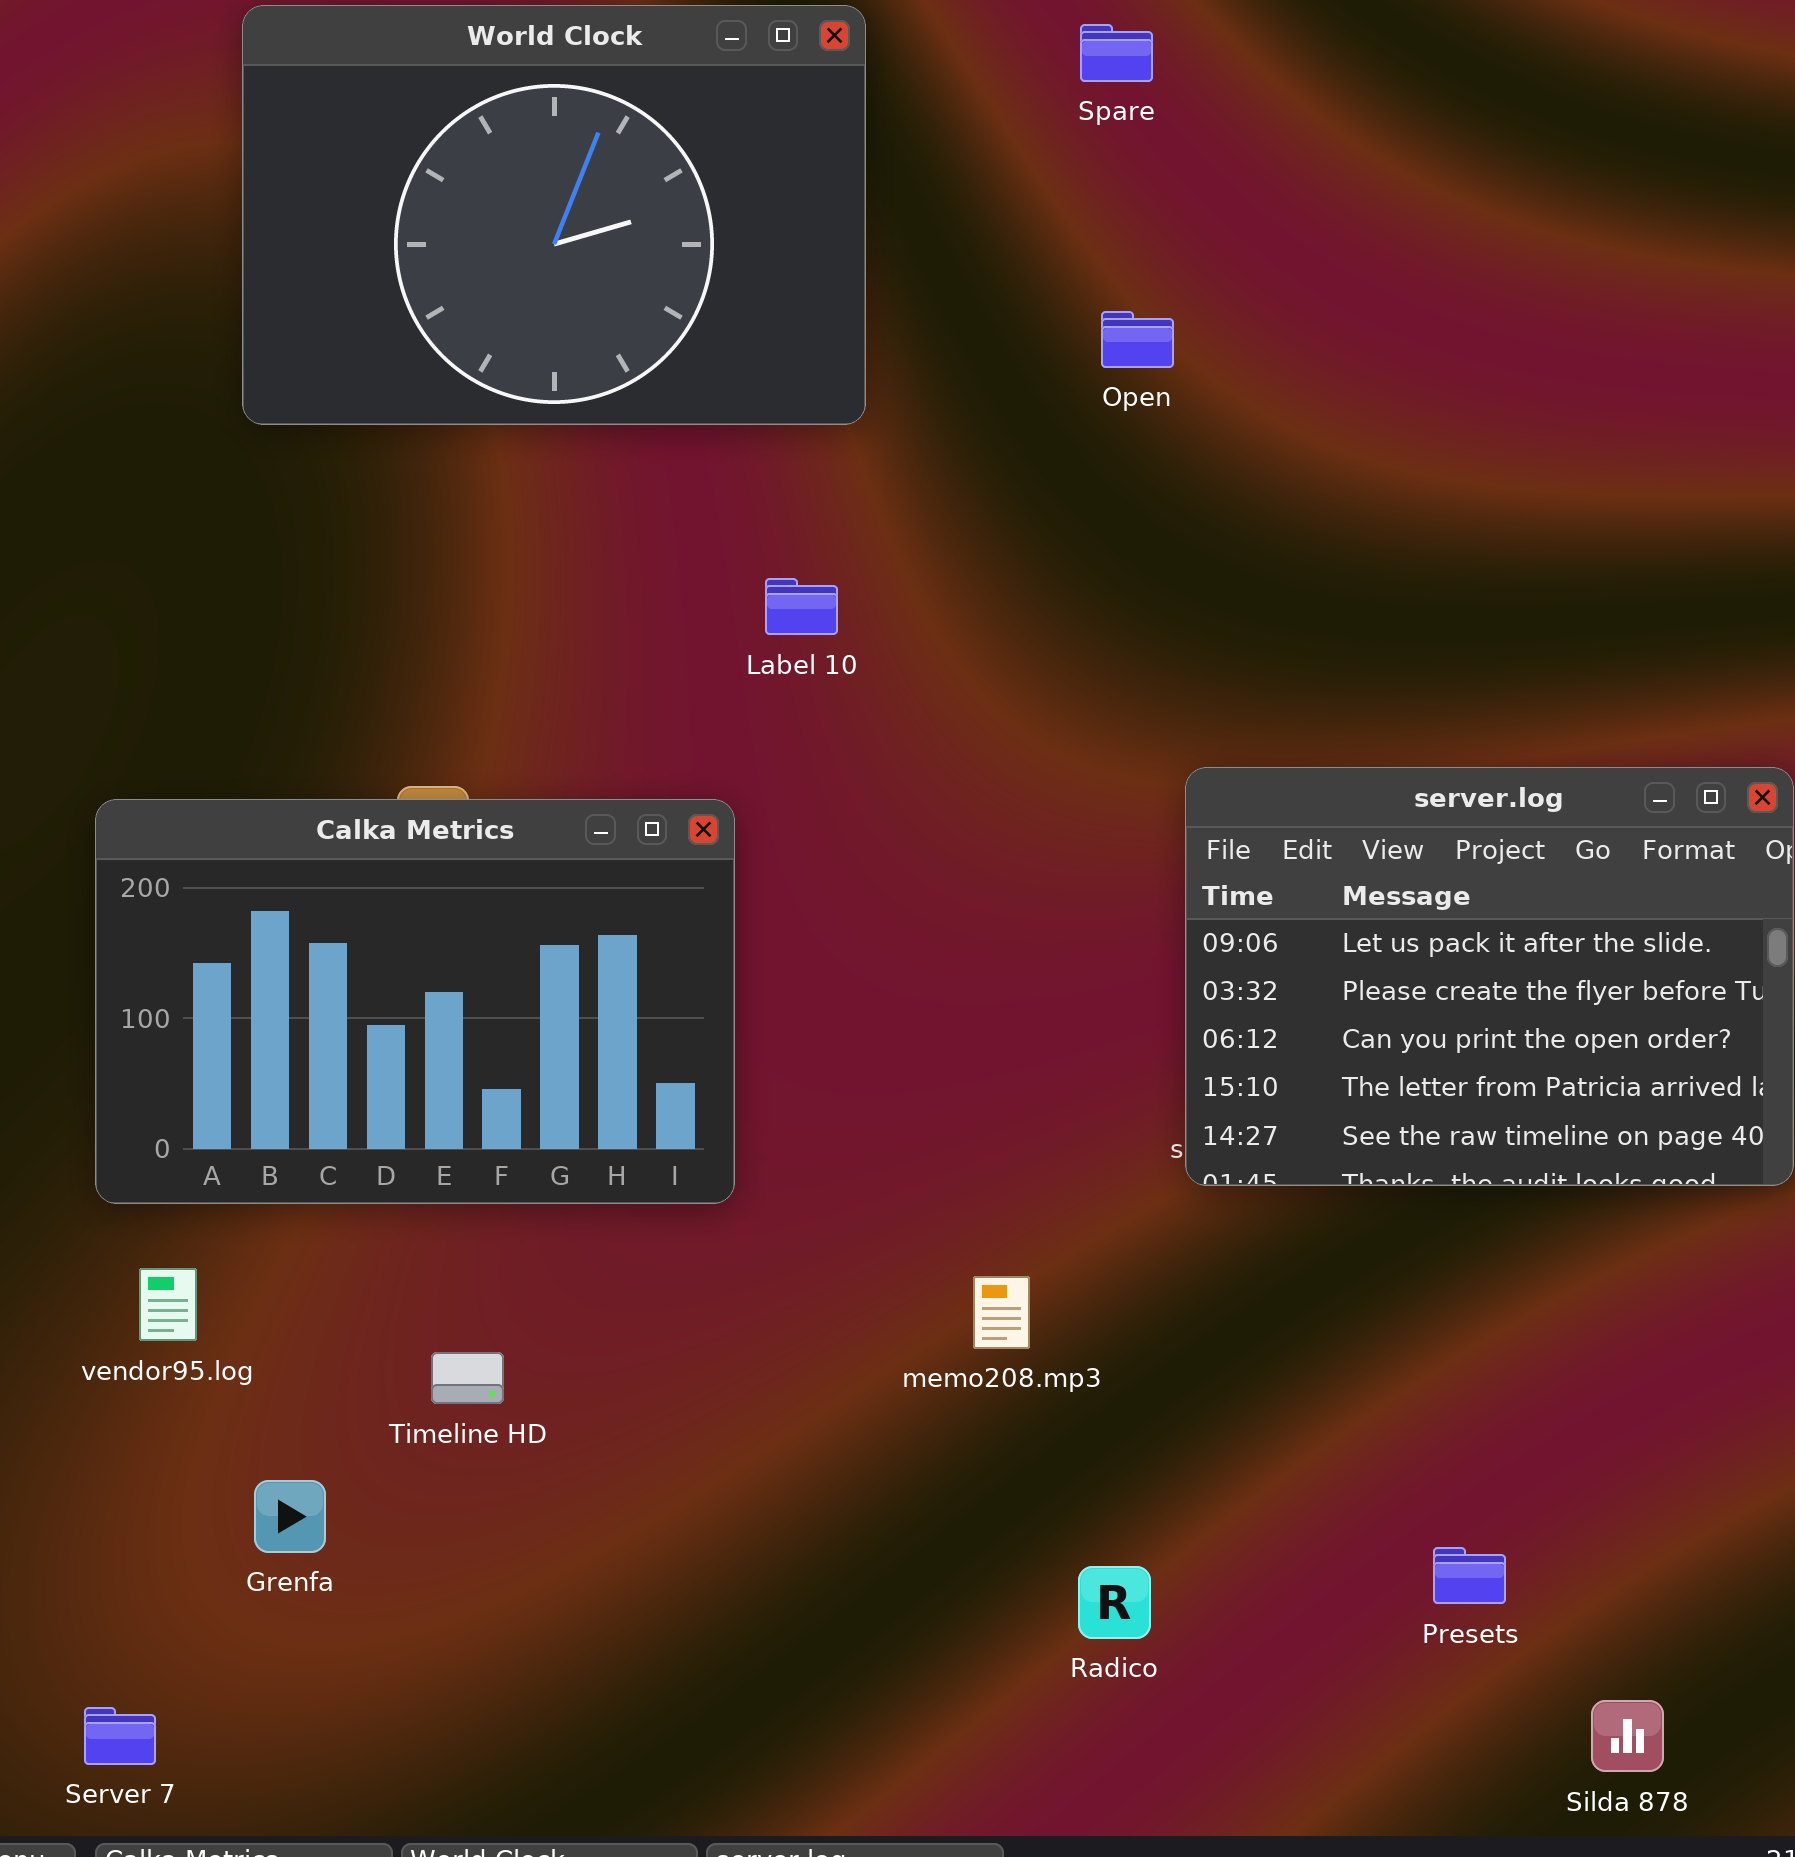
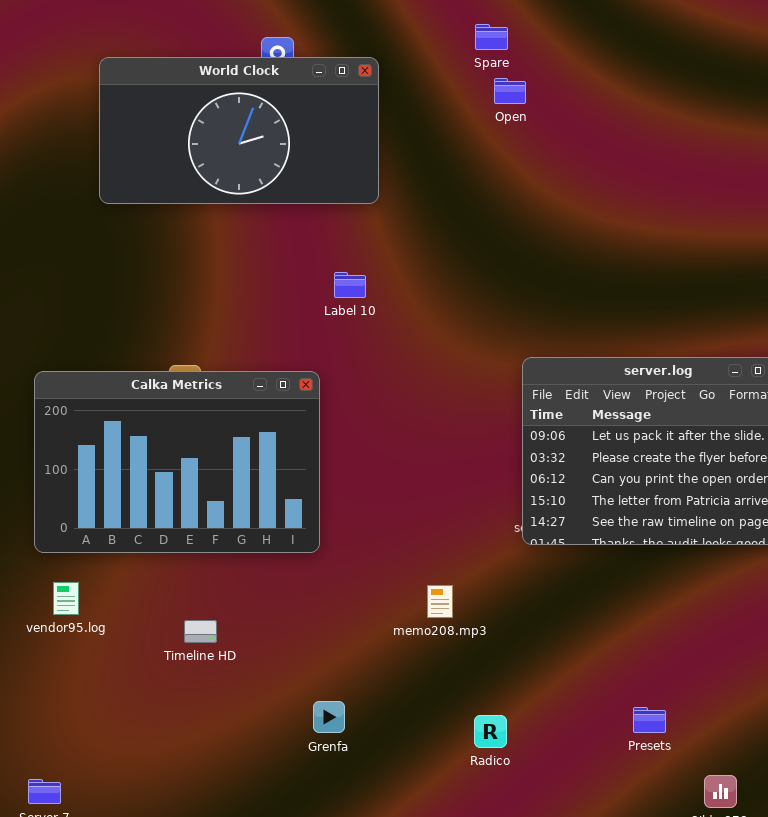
World Clock: [242,5,866,425] -> [99,57,379,204], resized
Open: [1101,311,1174,368] -> [494,78,526,104], moved
Grenfa: [254,1480,326,1553] -> [313,701,345,733], moved

